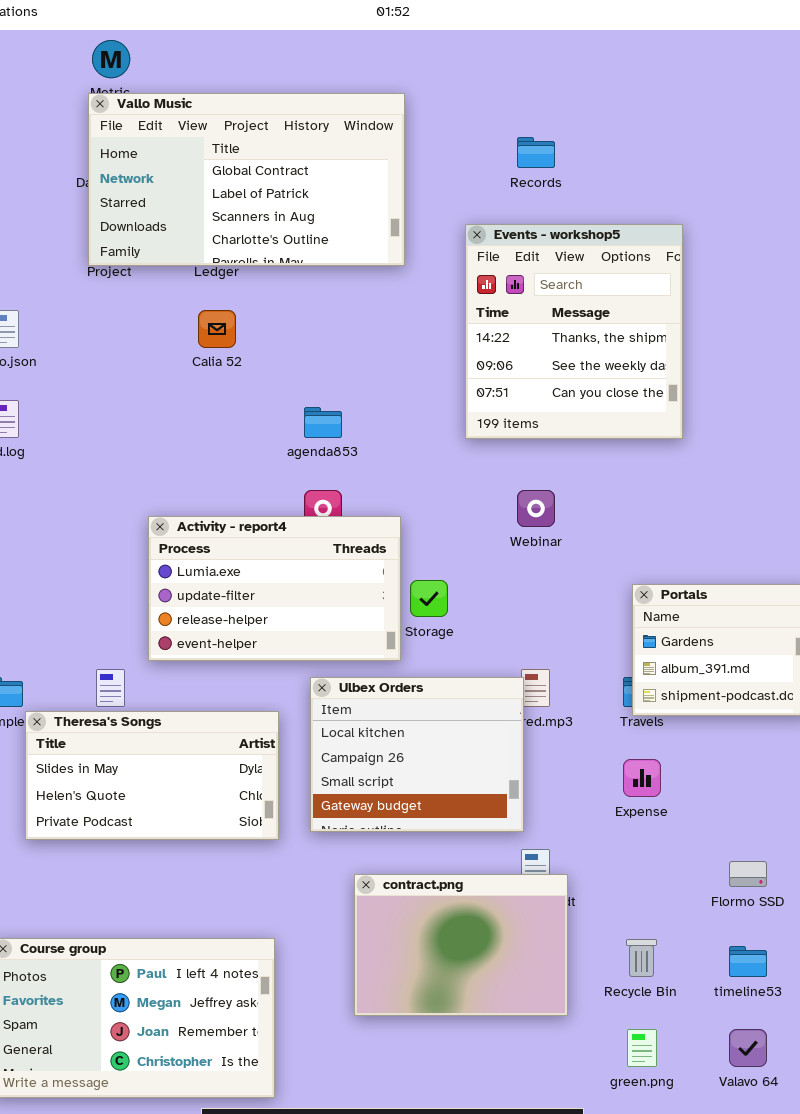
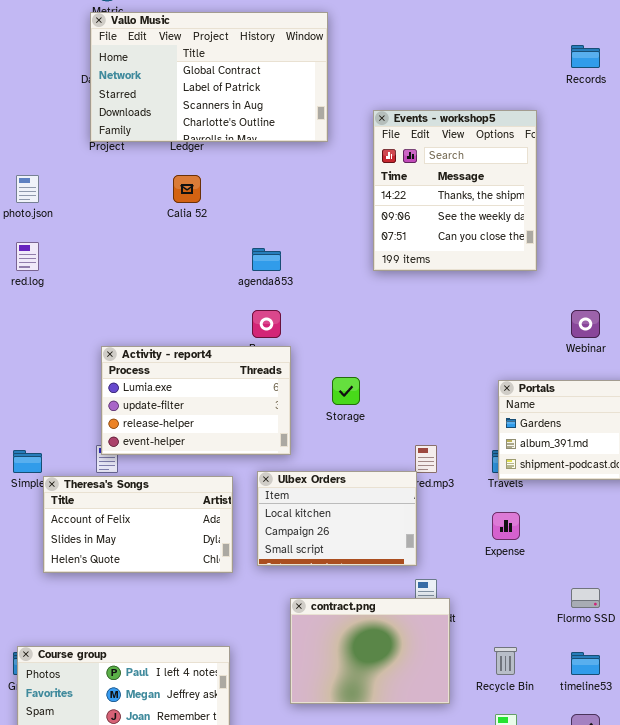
Records: [517,137,555,168] -> [571,45,600,68], moved
Webinar: [517,490,555,527] -> [571,310,600,338], moved
Activity - report4: [148,516,401,661] -> [101,346,291,455], moved
Ulbex Orders: [310,677,524,832] -> [257,471,417,566], resized
Theresa's Songs: [25,711,279,840] -> [43,476,233,573], scrolled up 1 row

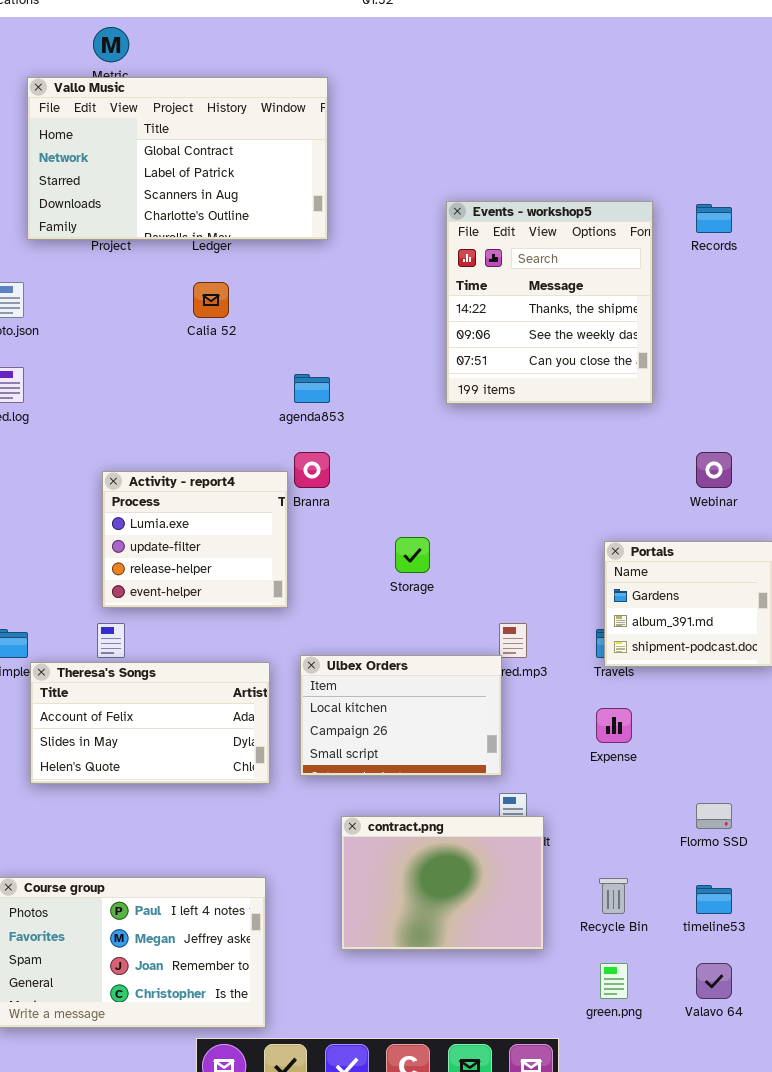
Vallo Music: [90,12,328,142] -> [27,77,328,240], moved
Records: [571,45,600,68] -> [696,204,732,233], moved
Activity - report4: [101,346,291,455] -> [102,471,288,608], moved, resized

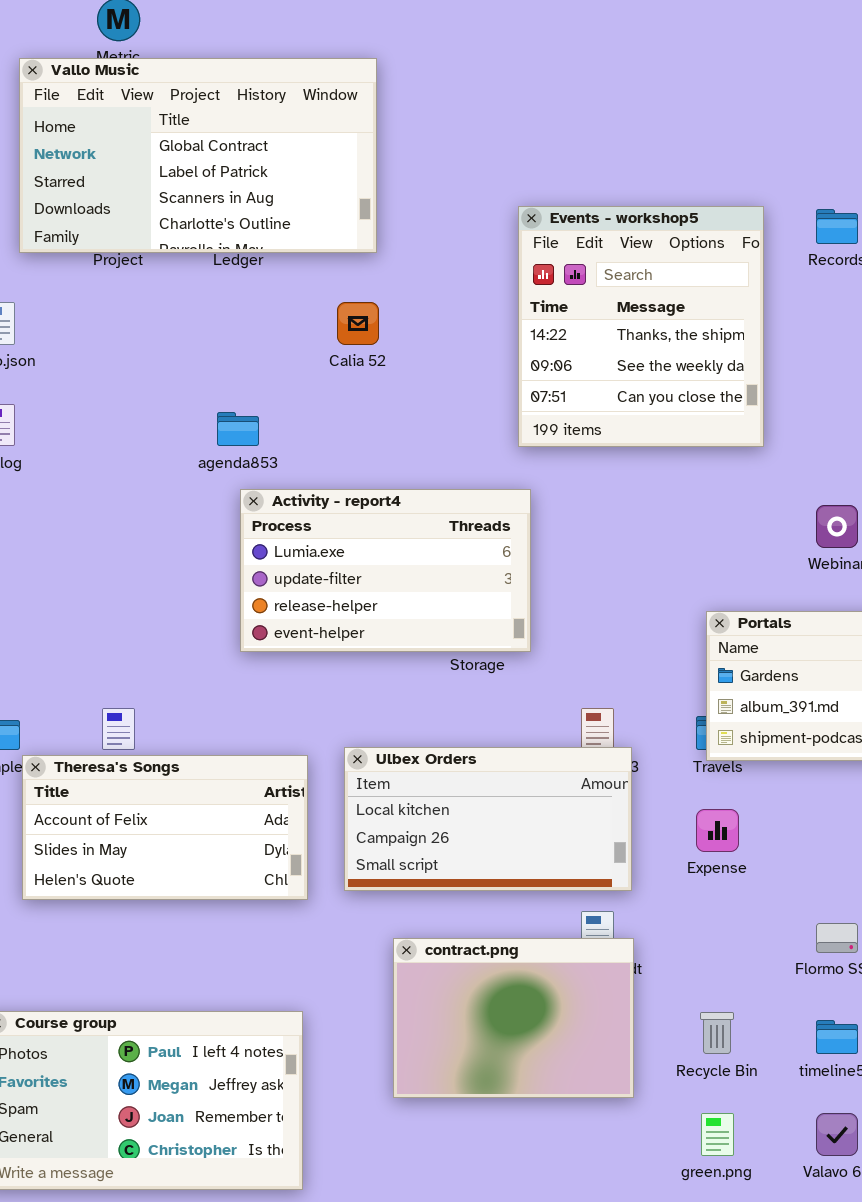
Calia 52: [193,282,229,318] -> [337,302,379,345], moved
agenda853: [294,374,330,403] -> [217,412,259,446], moved
Activity - report4: [102,471,288,608] -> [240,489,531,652], moved, resized
Ulbex Orders: [300,655,502,776] -> [344,747,632,891], resized

